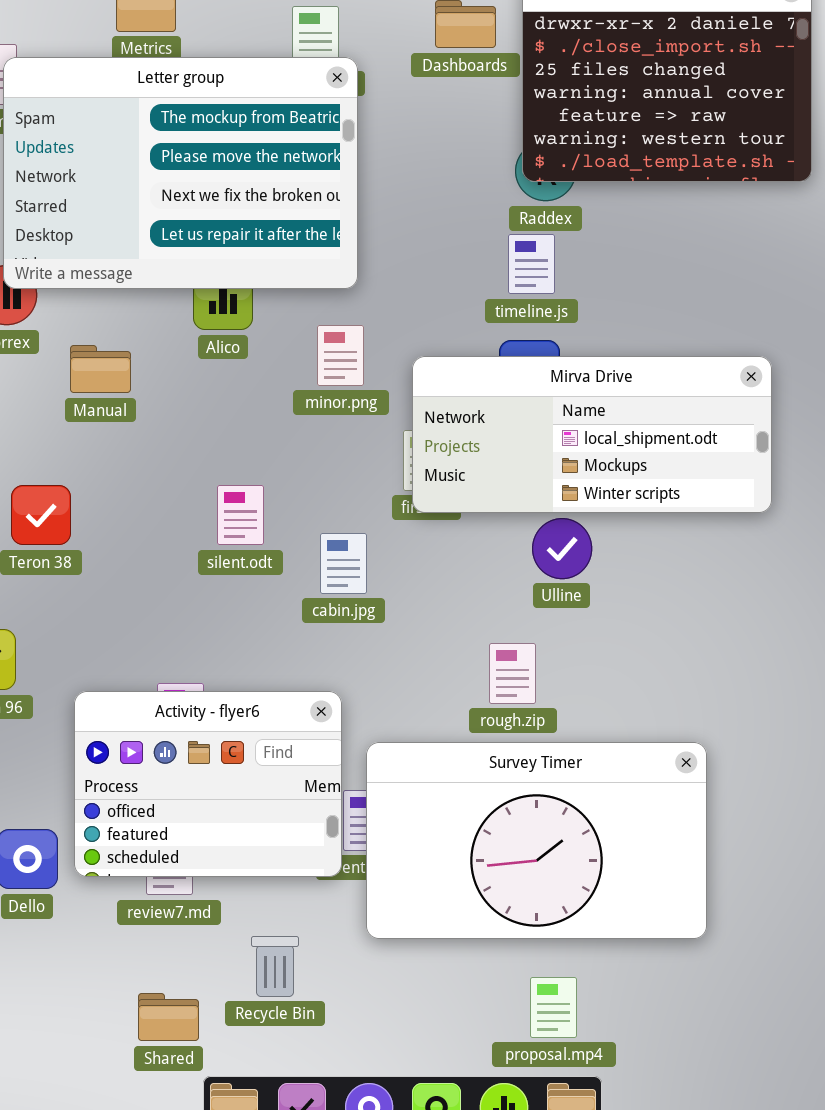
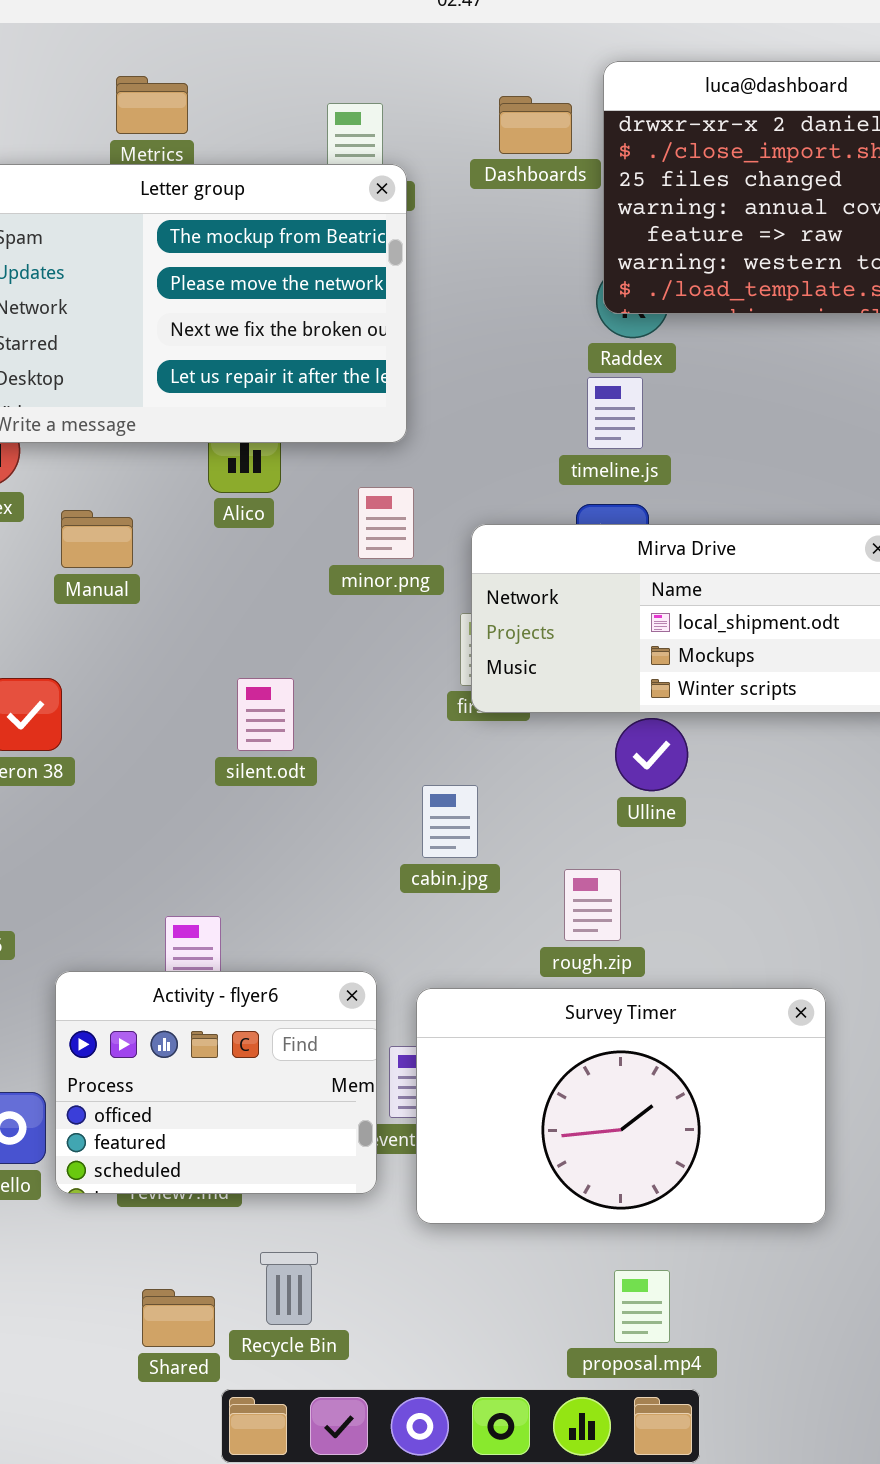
cabin.jpg: [320,533,367,594] -> [422,785,478,858], moved
Activity - flyer6: [74,691,342,877] -> [55,971,377,1194], moved
Recycle Bin: [251,936,299,997] -> [260,1252,318,1325], moved

